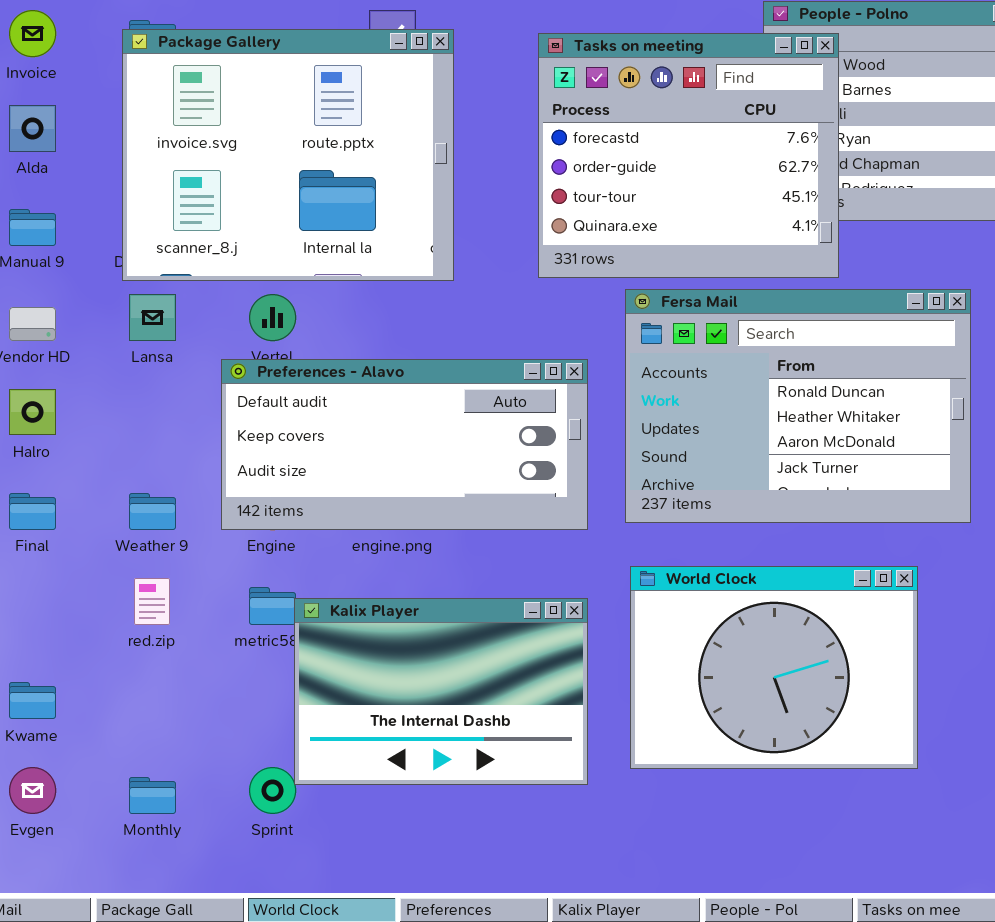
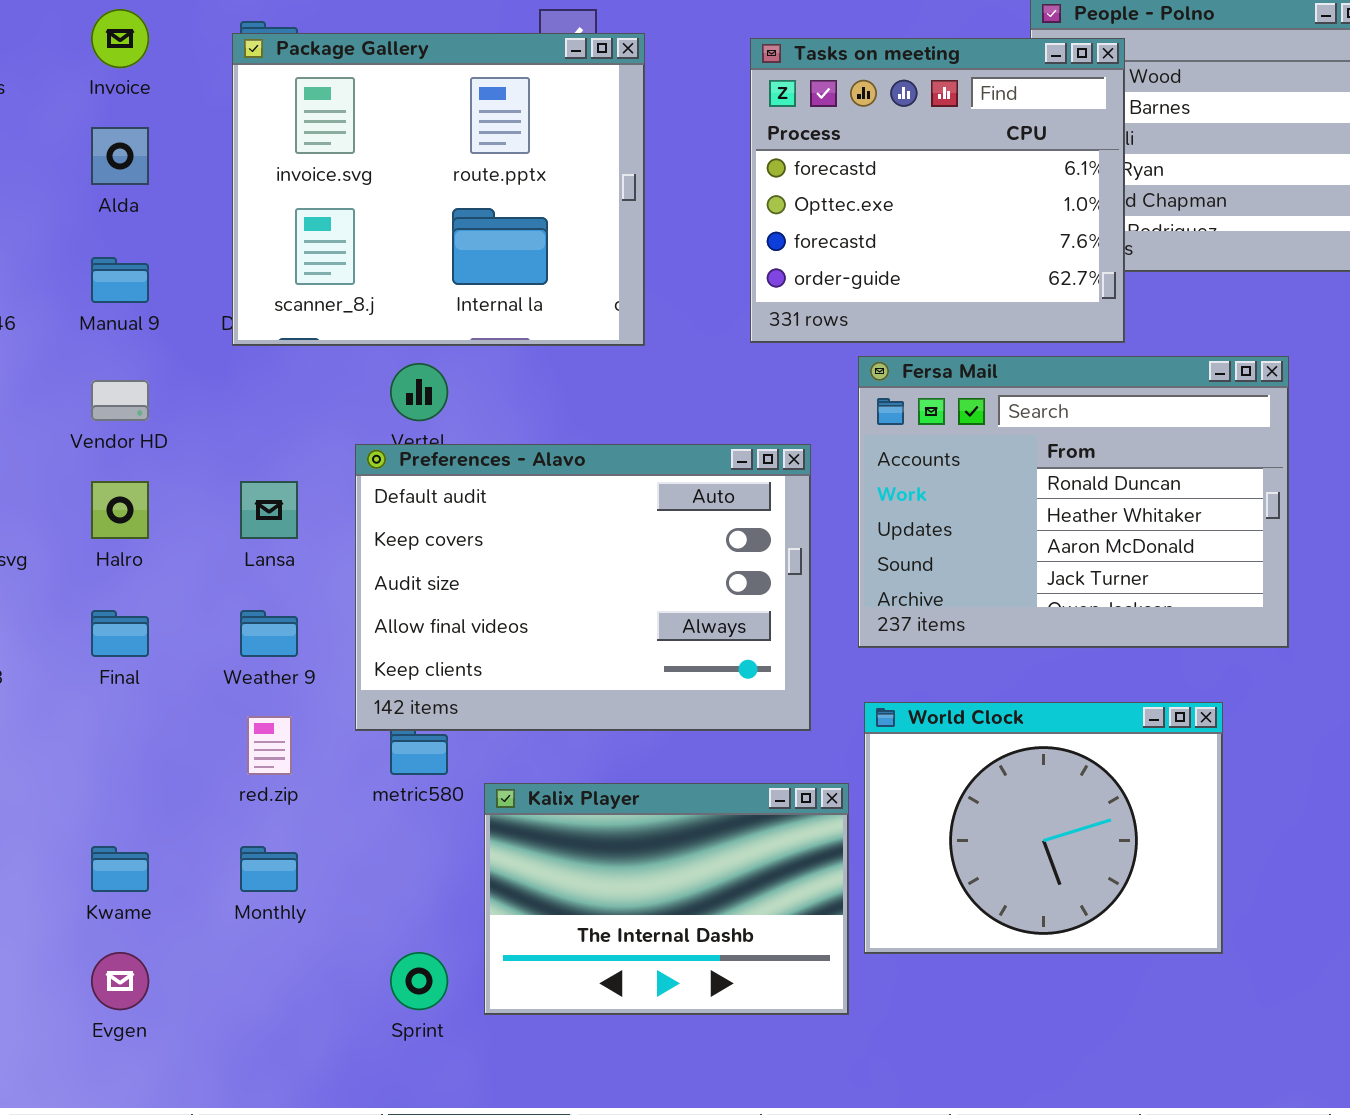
Tasks on meeting: [538,33,839,278] -> [750,38,1125,343], scrolled up 2 rows
Lansa: [129,294,176,341] -> [240,481,298,539], moved
Preferences - Alavo: [221,359,588,530] -> [355,444,811,731], resized
Kalix Player: [294,598,588,785] -> [484,783,849,1015], moved
Monthly: [129,777,176,814] -> [240,846,298,892], moved

